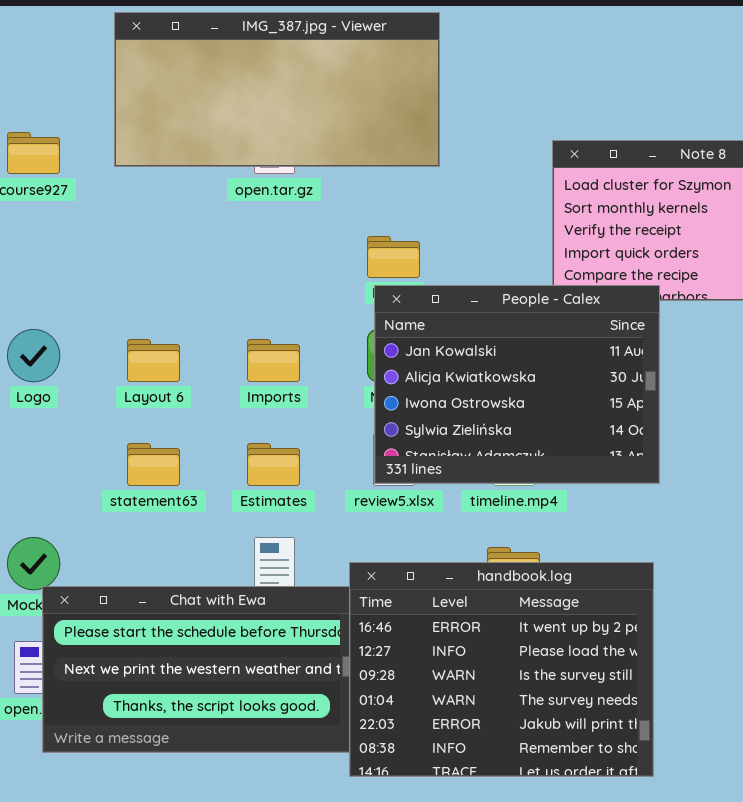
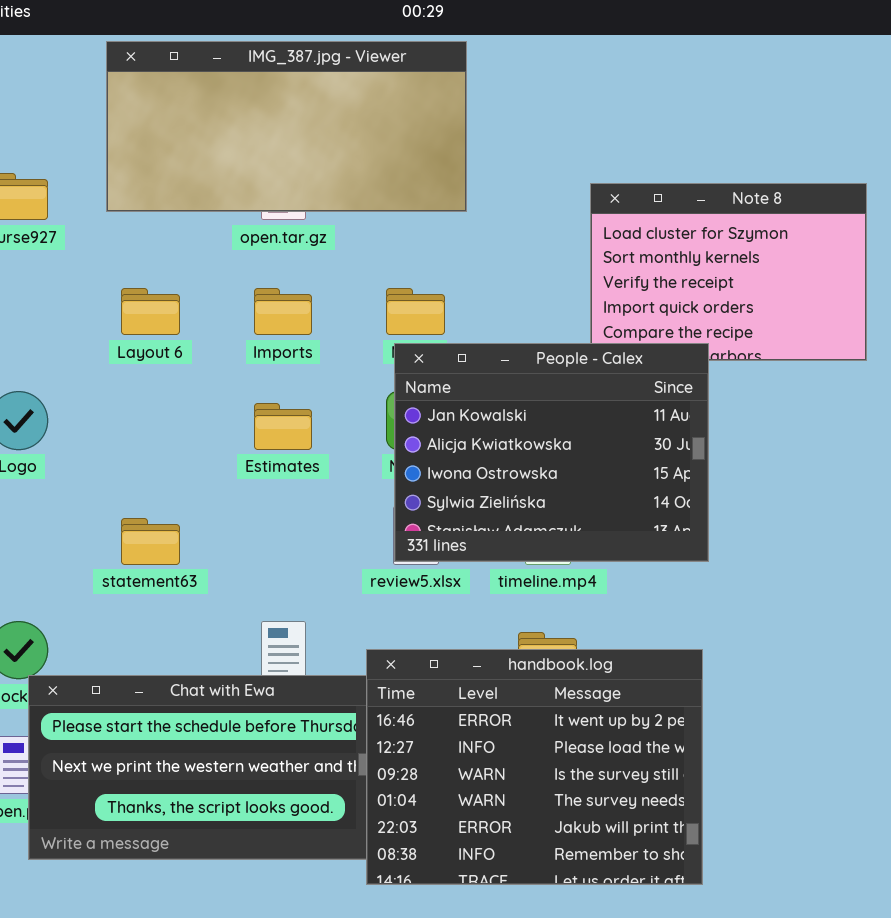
Layout 6: [127,339,180,382] -> [121,288,180,335], moved
Imports: [247,339,300,382] -> [254,288,312,335], moved
Estimates: [247,443,300,486] -> [254,403,312,450], moved

